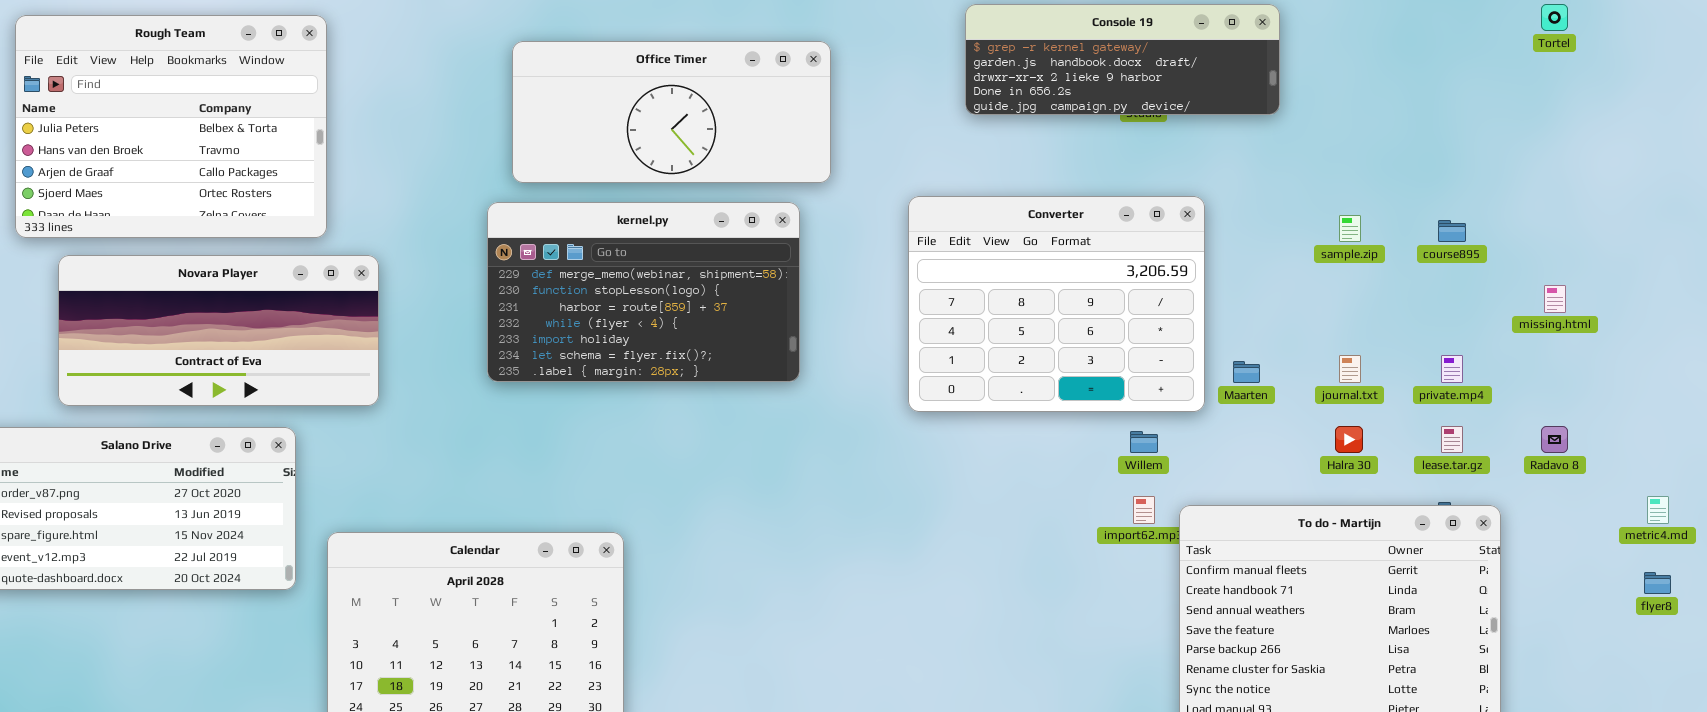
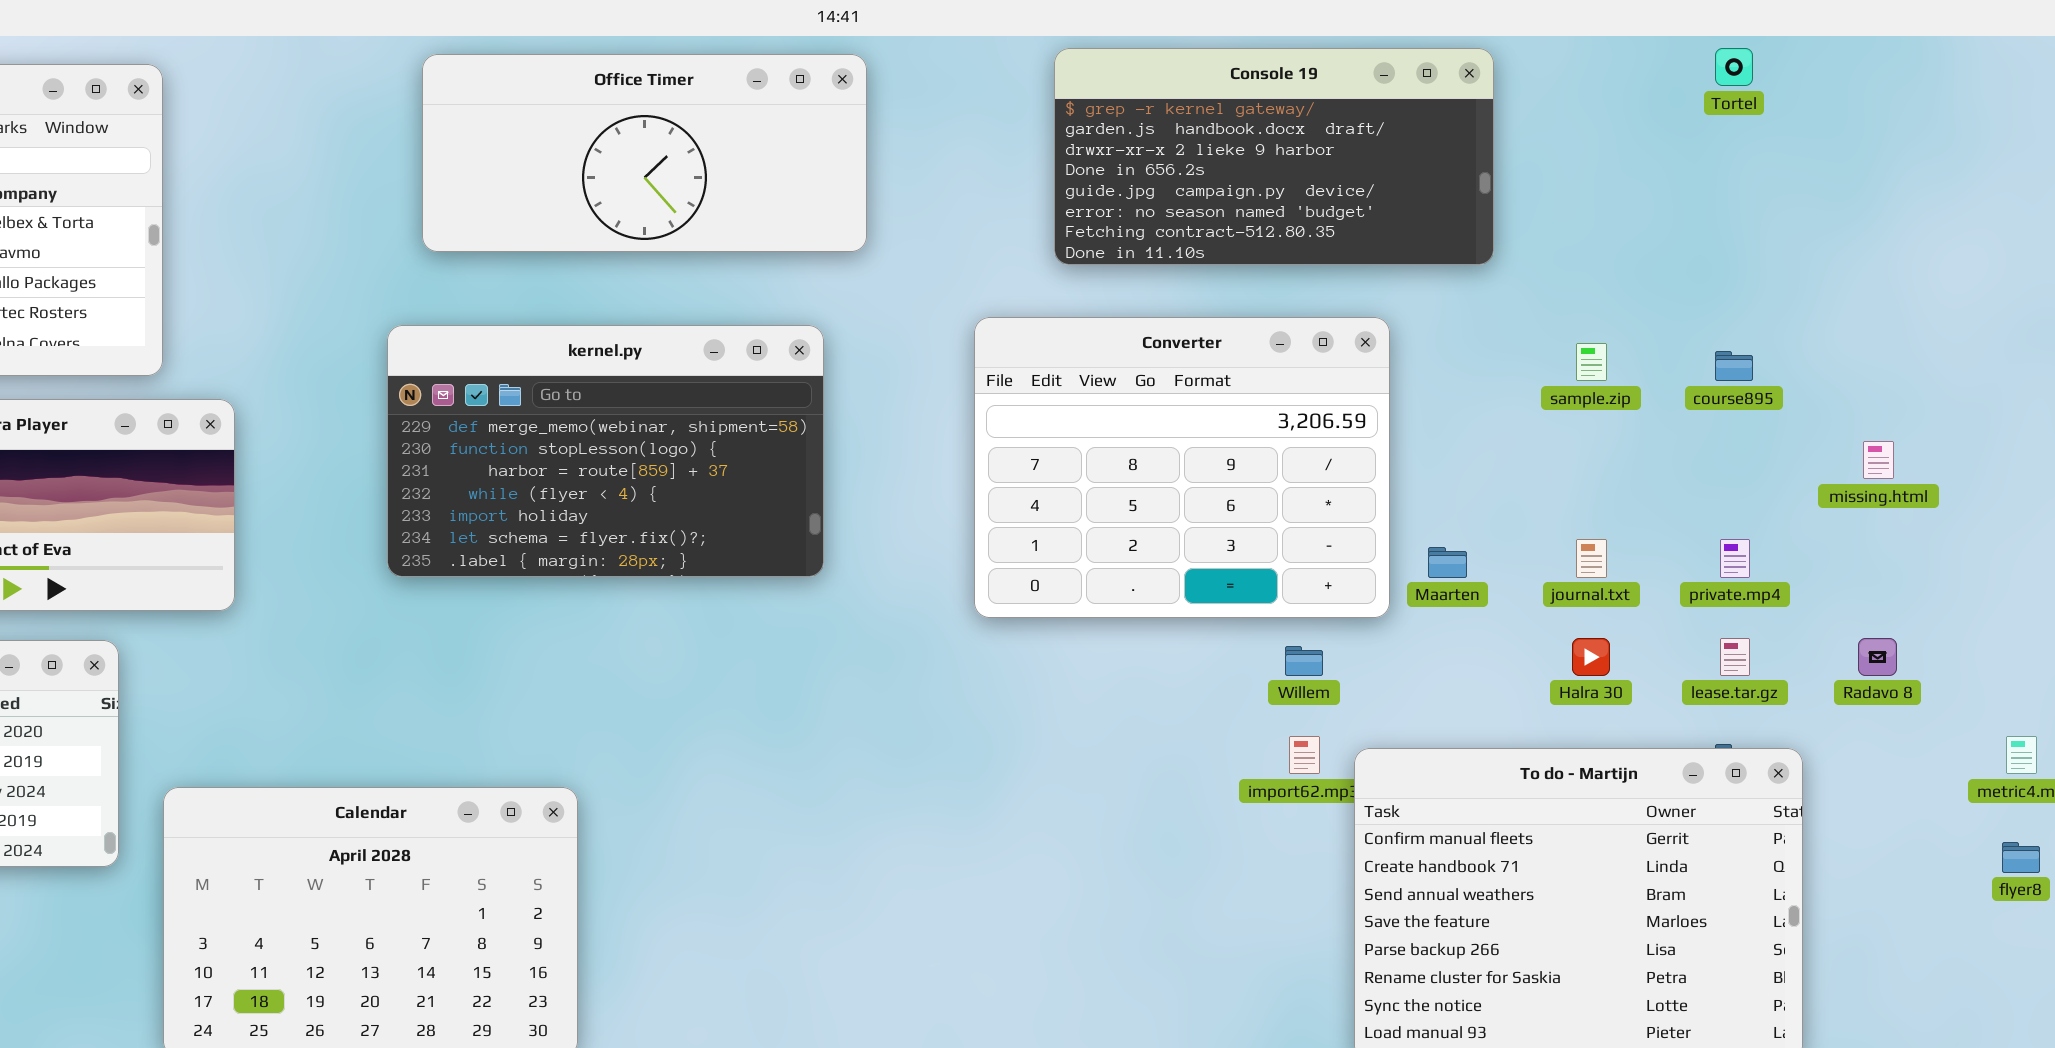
Console 19: [965,4,1280,115] -> [1054,48,1494,265], resized
Tortel: [1541,4,1568,31] -> [1715,48,1753,86], moved
Office Timer: [512,41,831,183] -> [422,54,867,252], moved

